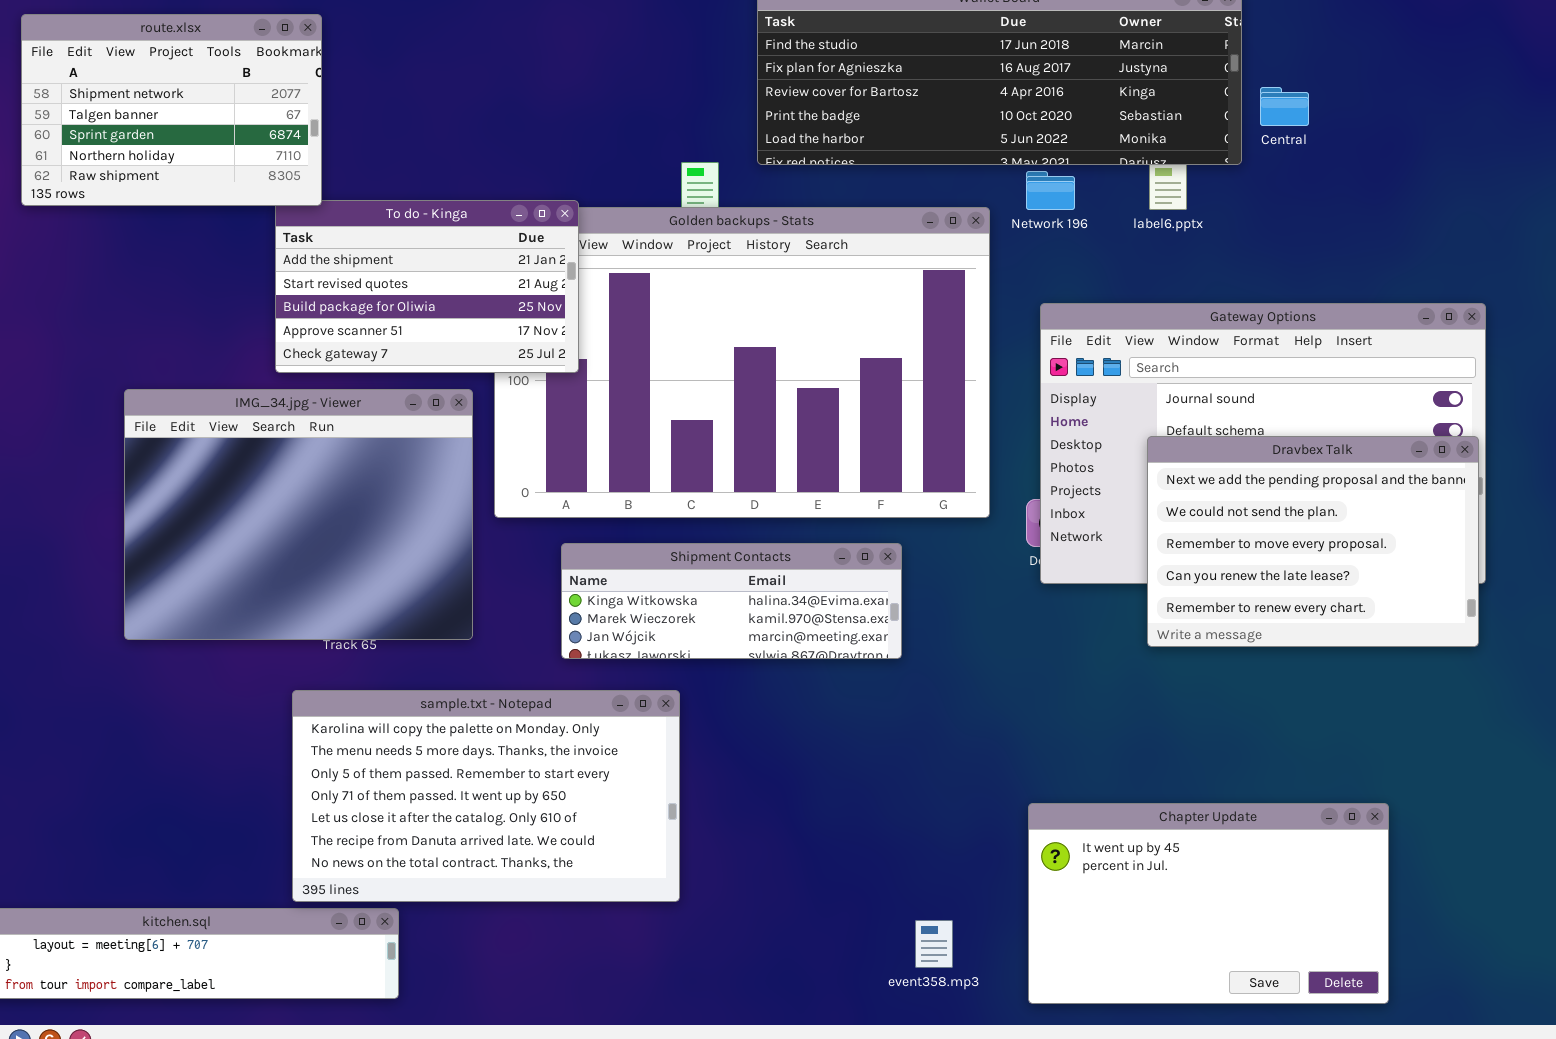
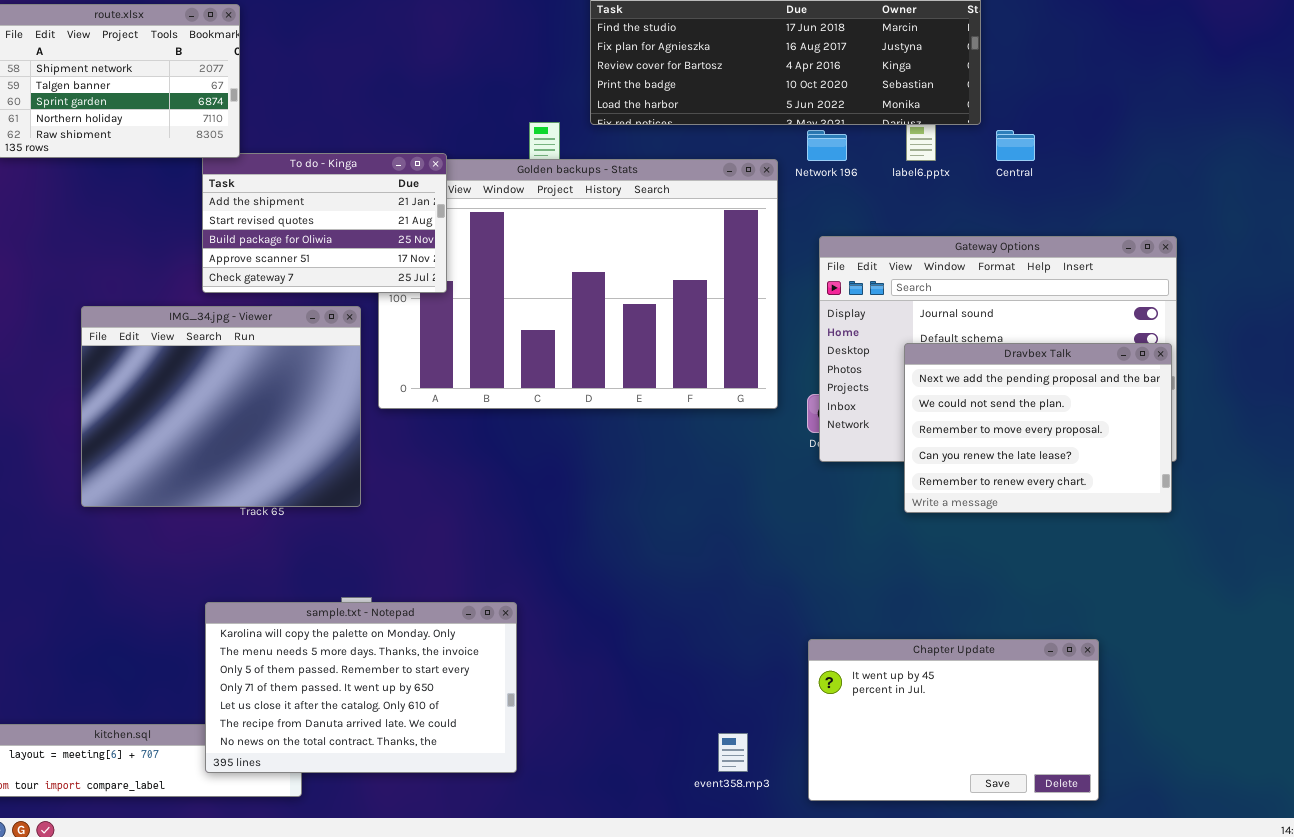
Central: [1260,87,1309,126] -> [996,130,1035,161], moved
Shipment Contacts: [561,543,902,659] -> none, closed
sample.txt - Notepad: [292,690,680,902] -> [205,602,517,773], moved

